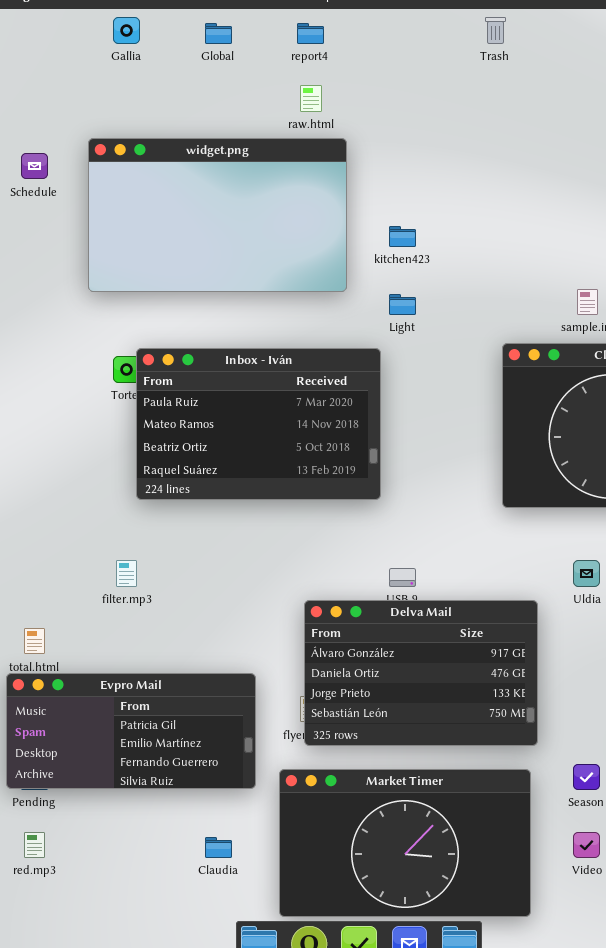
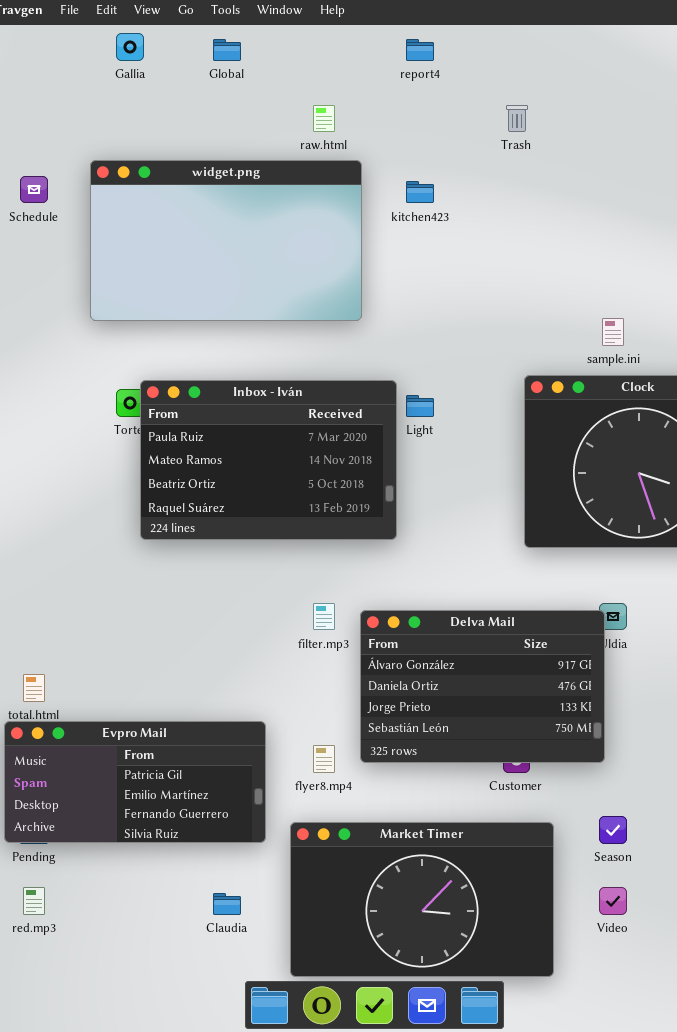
Trash: [485,17,506,44] -> [506,105,528,132], moved
report4: [297,23,324,44] -> [406,39,434,61], moved
kitchen423: [389,226,416,247] -> [406,181,434,203], moved
Light: [389,294,416,315] -> [406,395,434,417], moved
filter.mp3: [116,560,137,587] -> [313,603,335,630], moved
Delva Mail: [304,600,538,746] -> [360,610,605,763], moved

